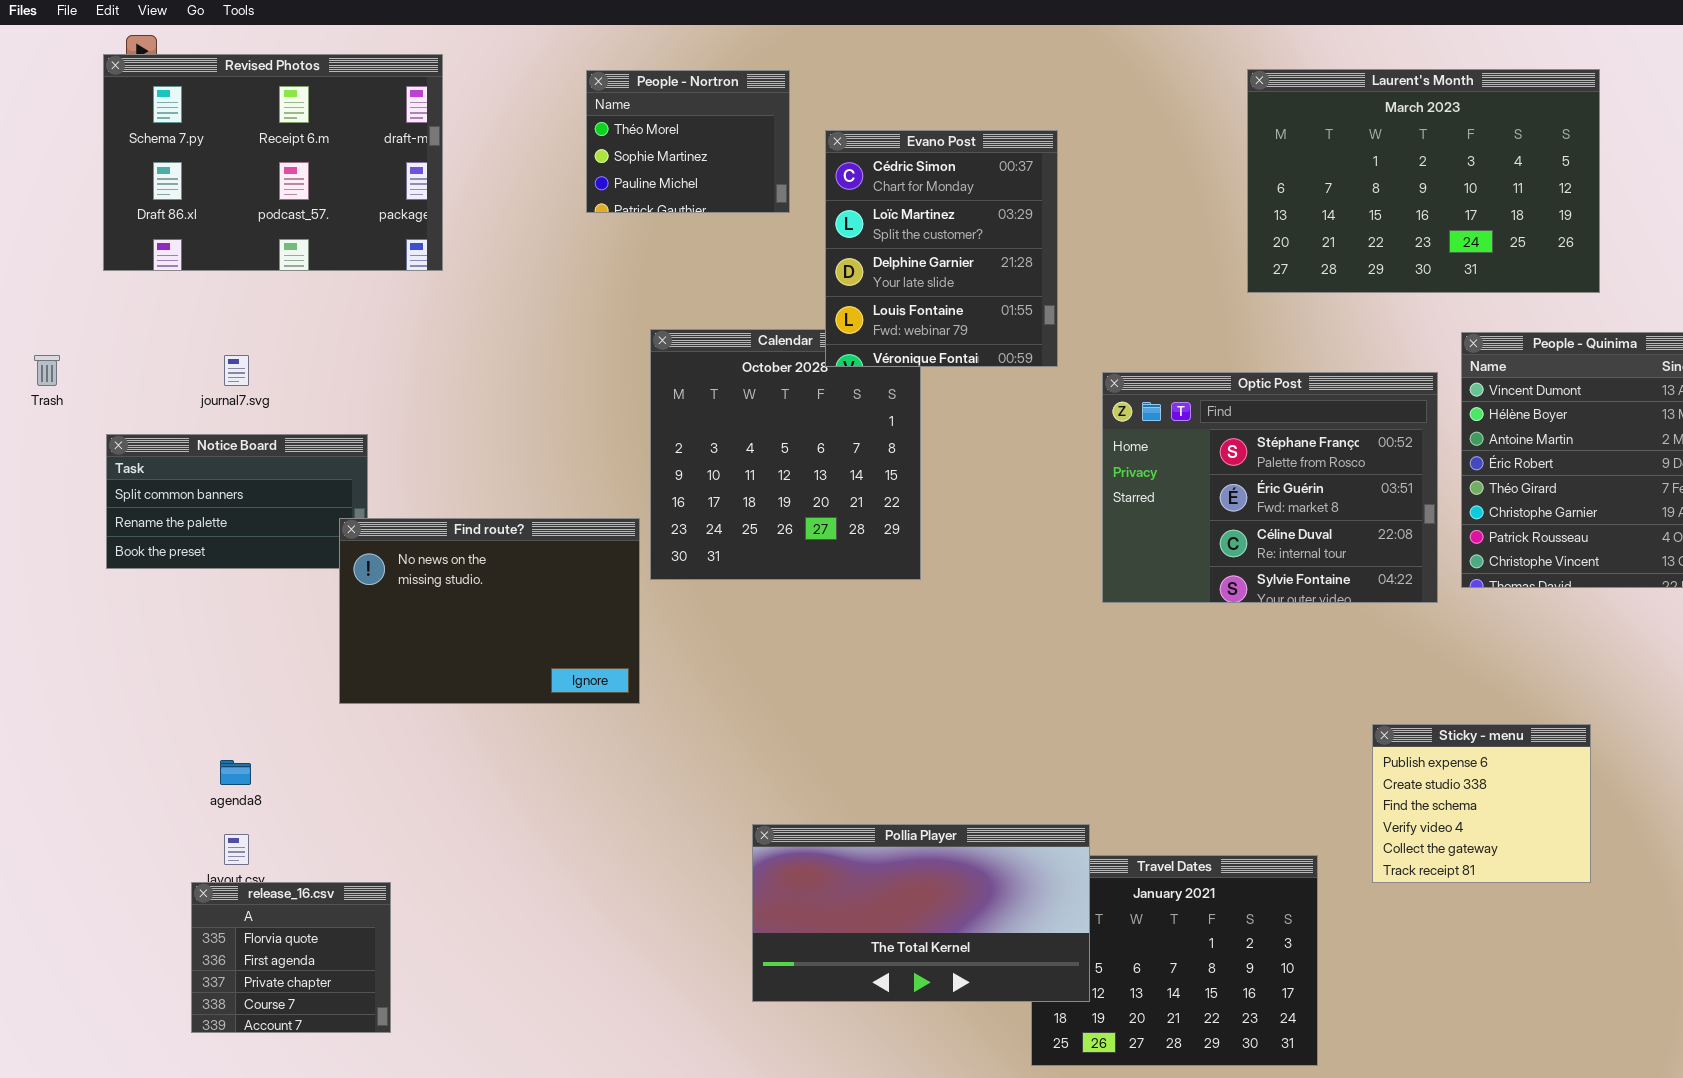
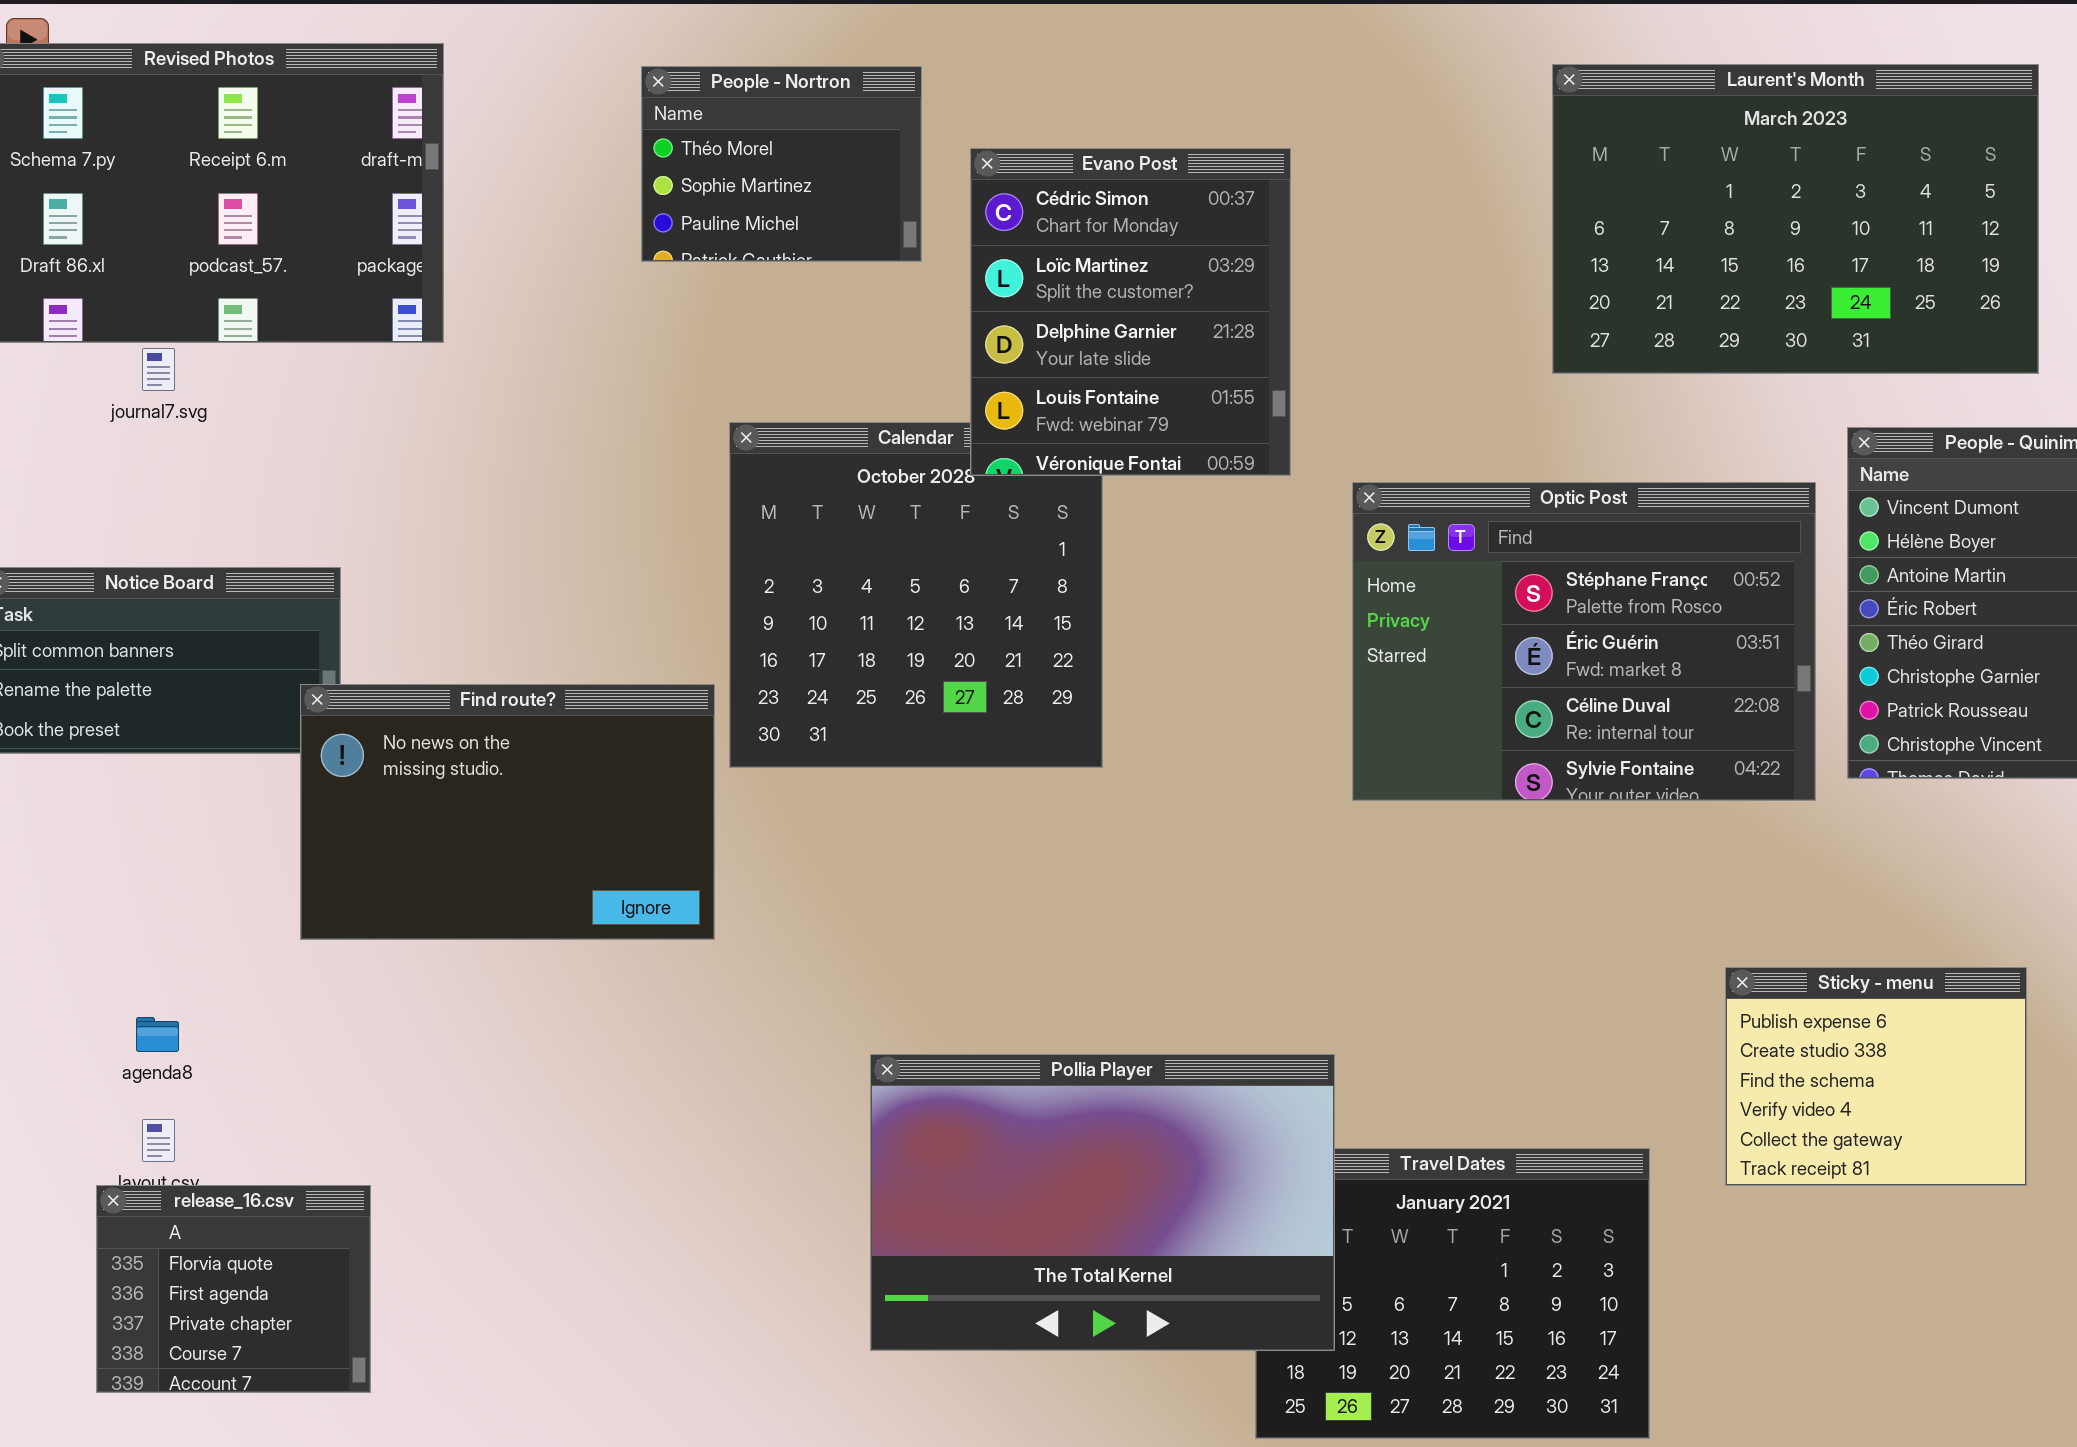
journal7.svg: [224,355,249,386] -> [142,348,175,391], moved
Pollia Player: [752,824,1090,1002] -> [870,1054,1335,1351], resized

